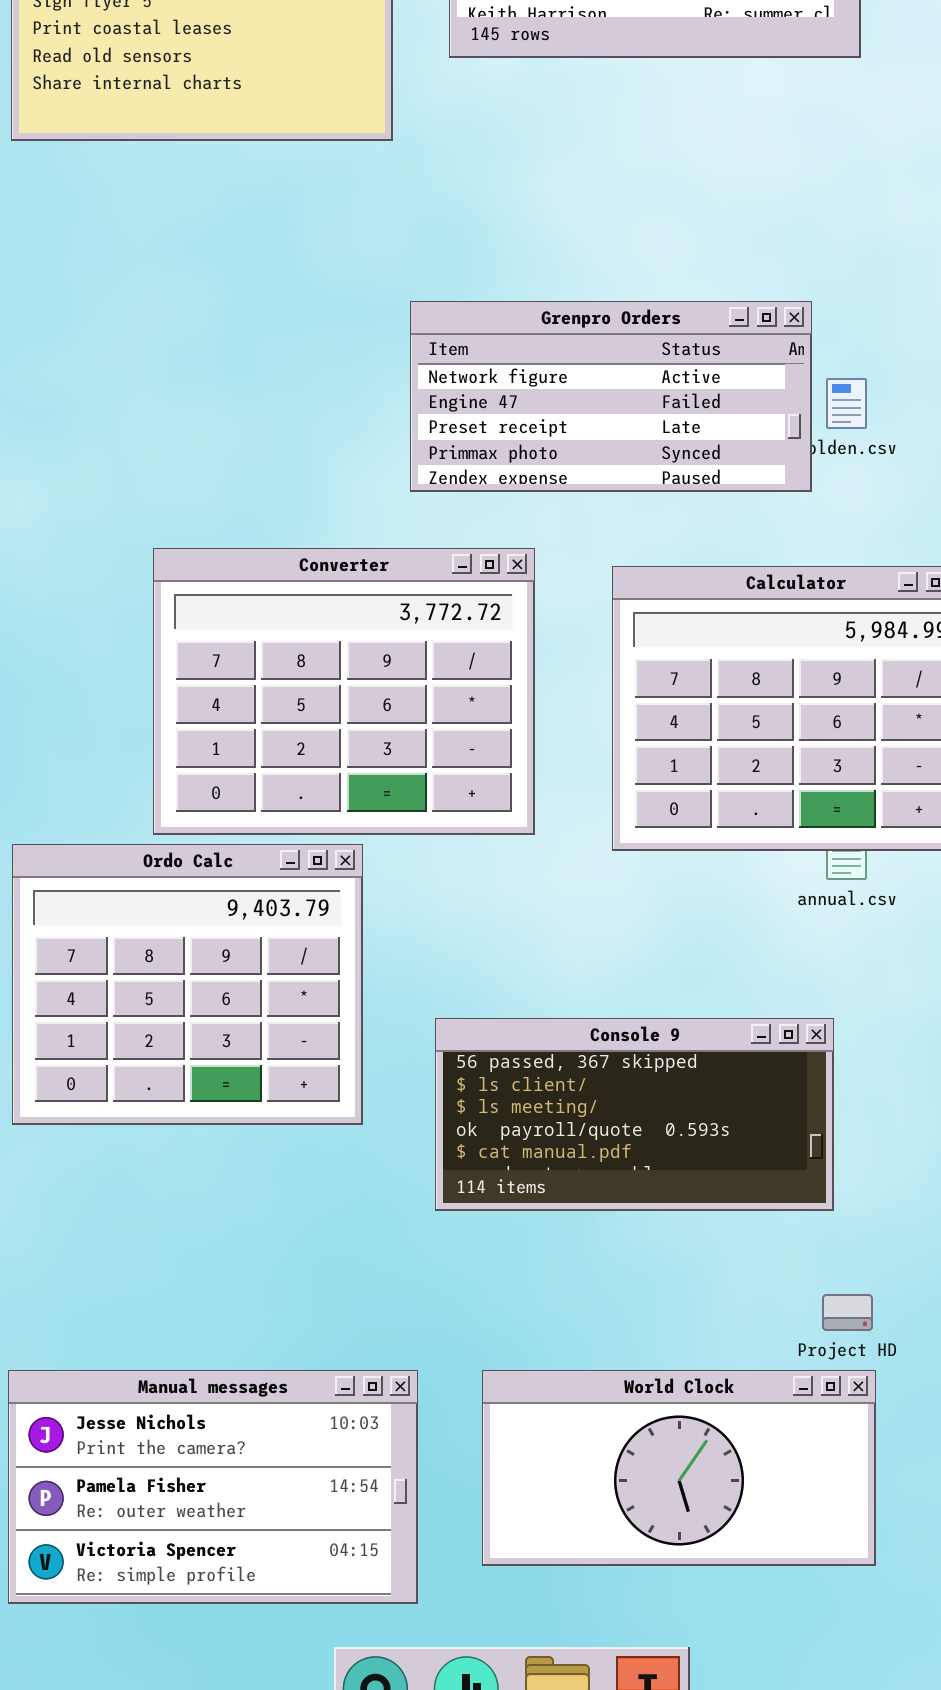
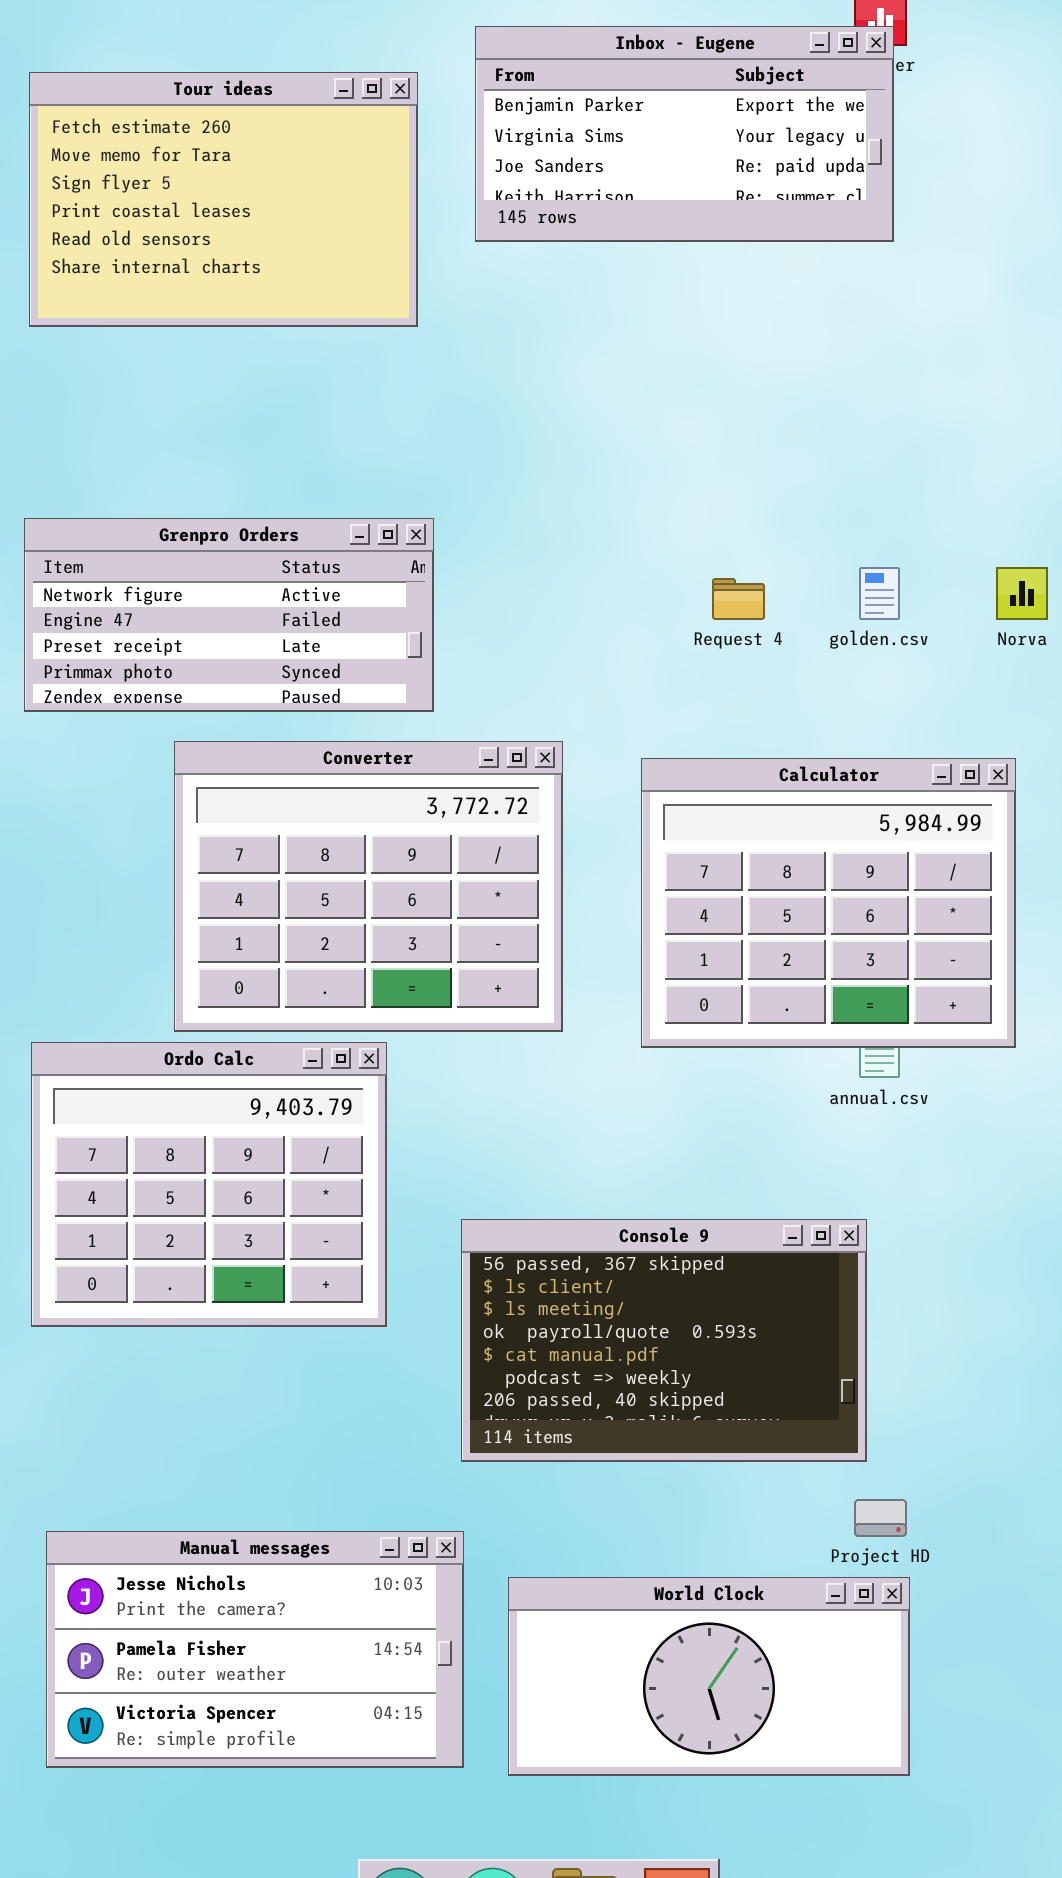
Grenpro Orders: [410,301,812,492] -> [24,518,434,712], moved
Console 9: [435,1018,834,1211] -> [461,1219,867,1462], resized
Manual messages: [8,1370,418,1604] -> [46,1531,464,1768], moved

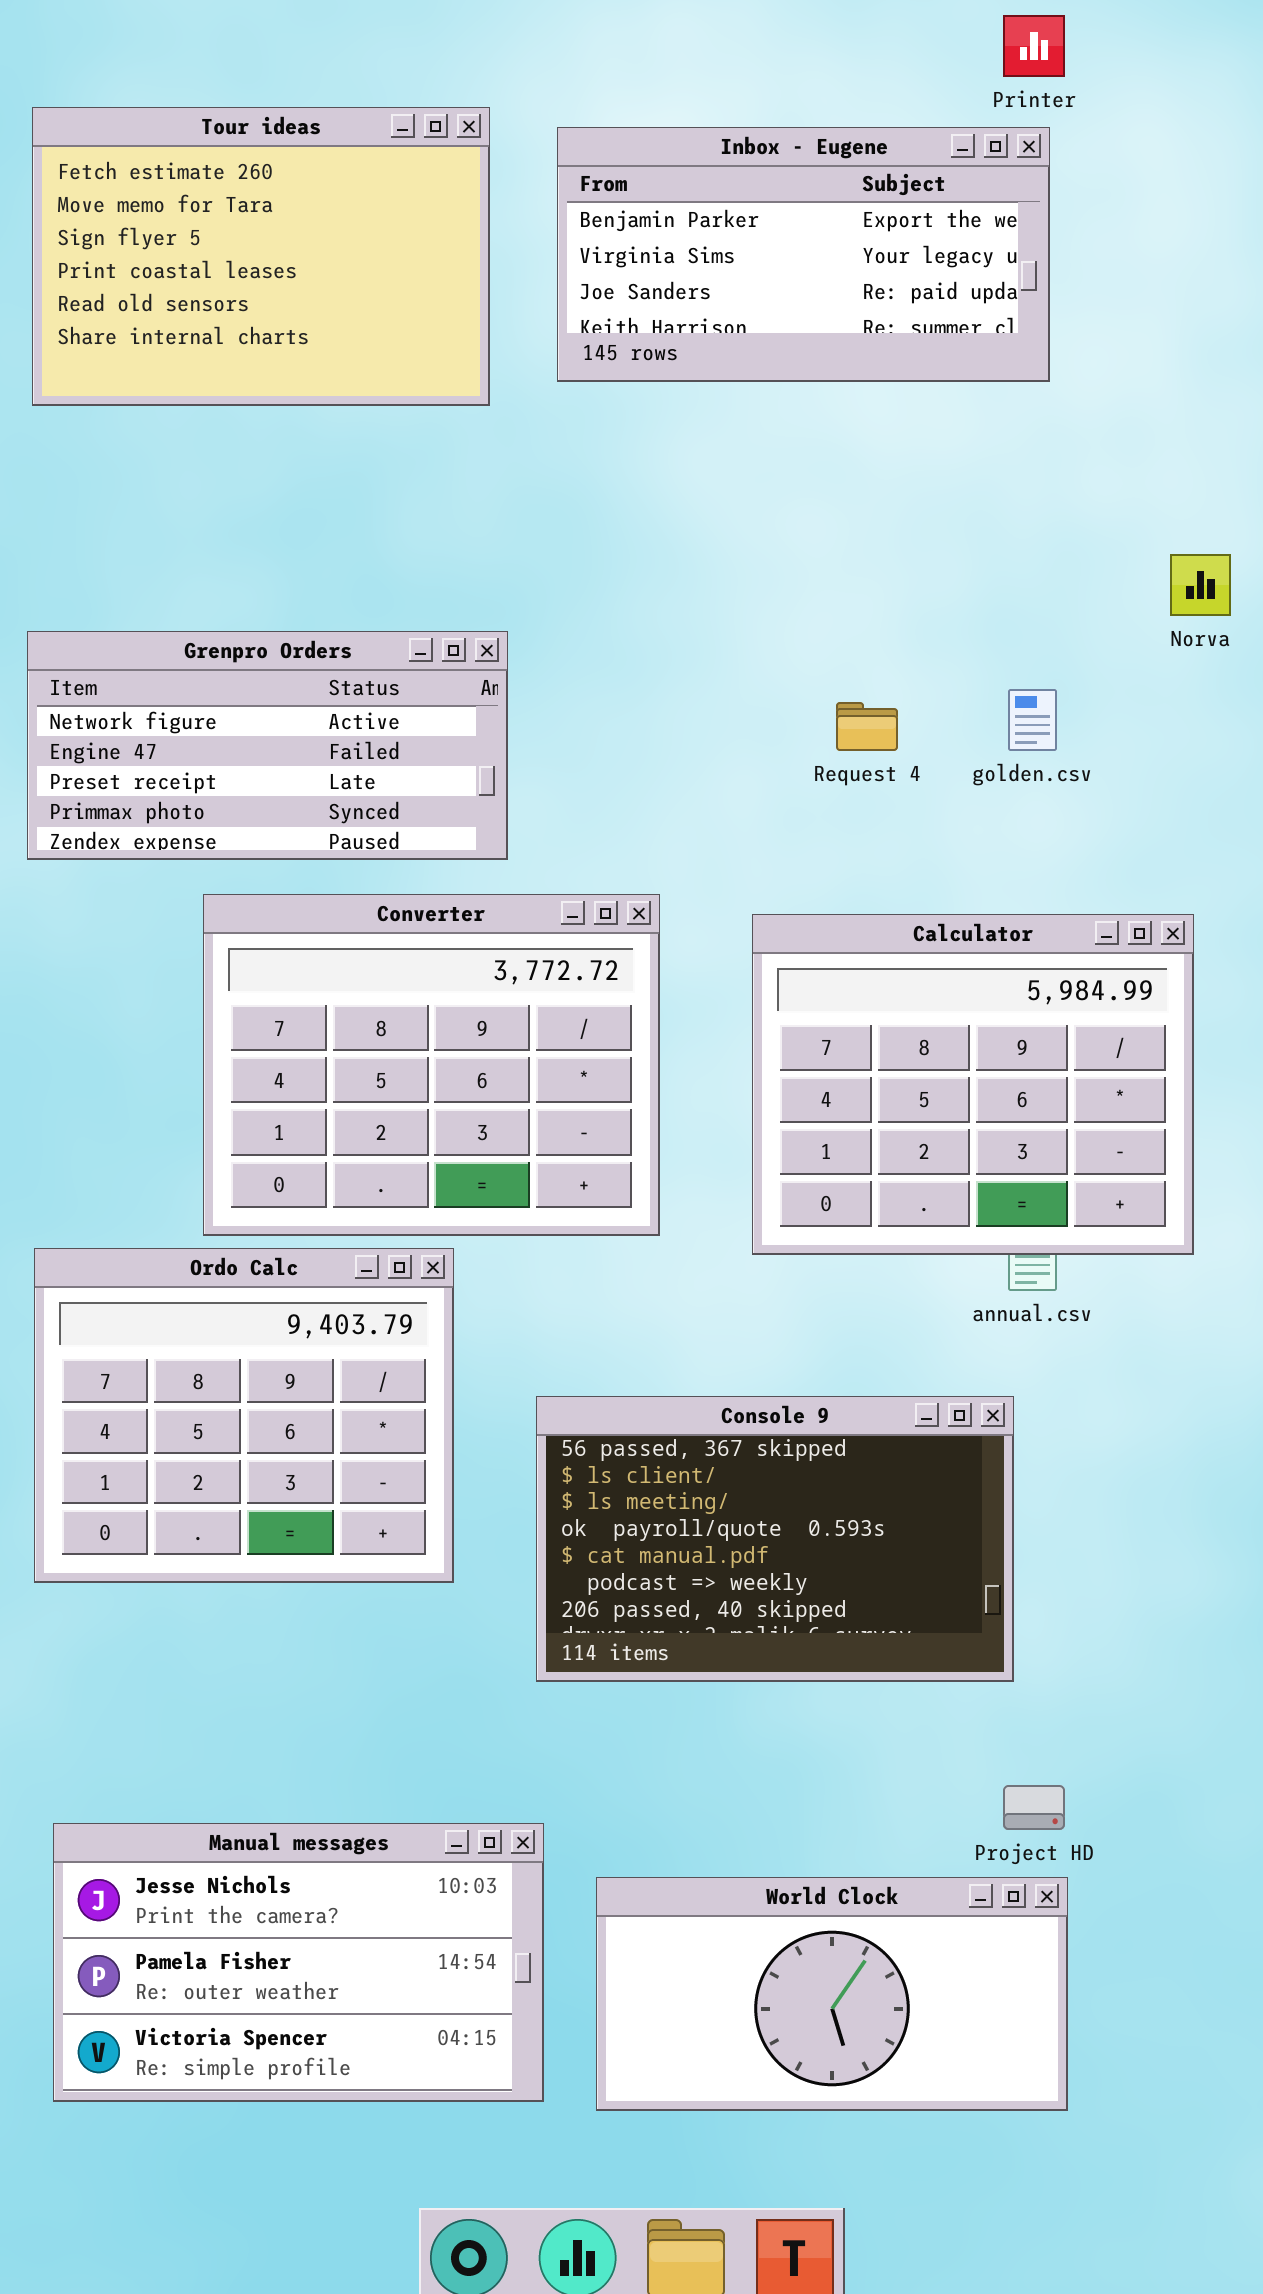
Inbox - Eugene: [475,26,894,242] -> [557,127,1050,382], moved
Norva: [996,567,1048,620] -> [1170,554,1231,616], moved
Console 9: [461,1219,867,1462] -> [536,1396,1014,1682], moved

